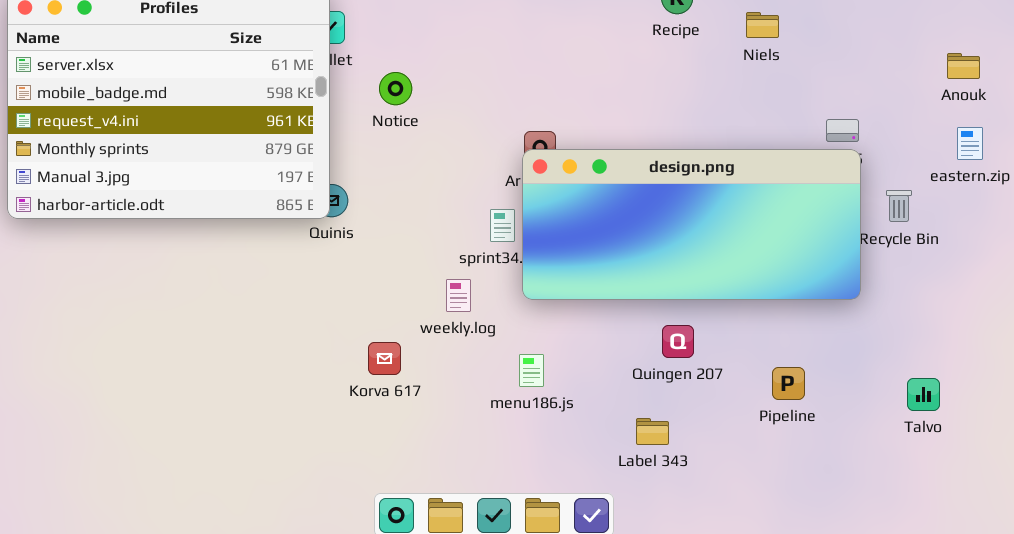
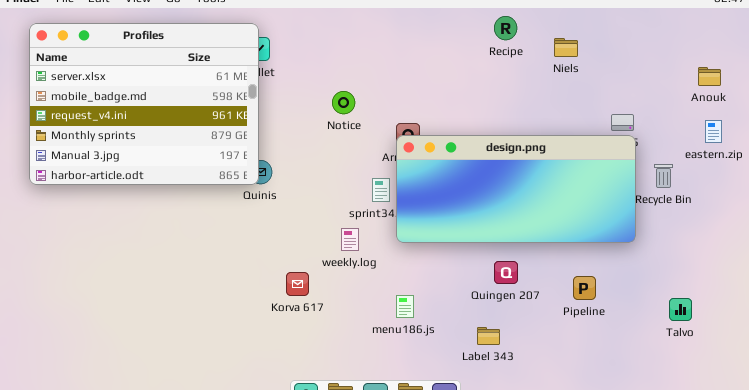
Notice: [379,72,412,105] -> [332,91,355,114], moved
menu186.js: [519,354,544,387] -> [396,295,414,318], moved
Pipeline: [772,367,805,400] -> [573,276,596,300], moved

